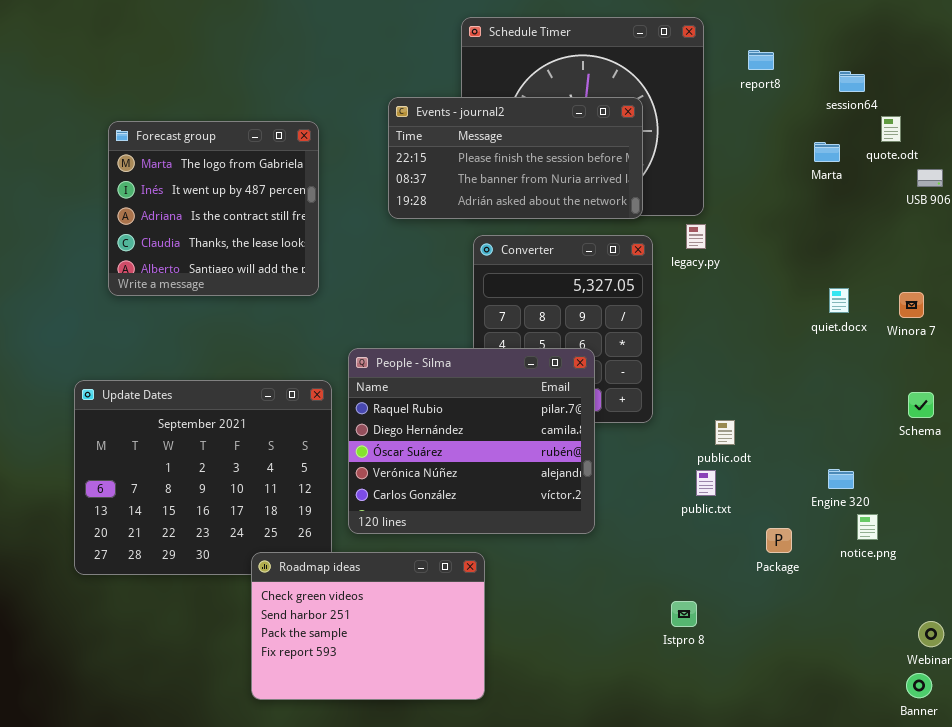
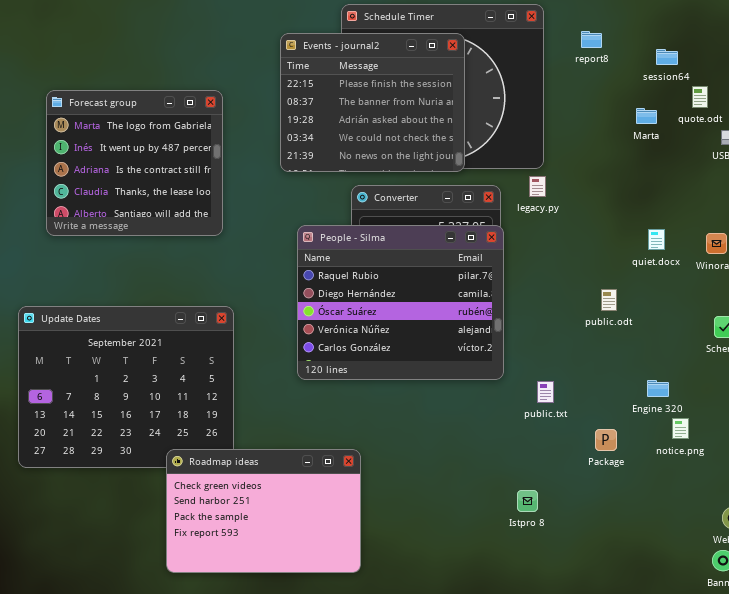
Events - journal2: [388,97,643,219] -> [280,33,465,172], resized
People - Silma: [348,348,595,534] -> [297,225,504,380], moved
public.odt: [715,420,735,445] -> [601,289,617,311], moved

